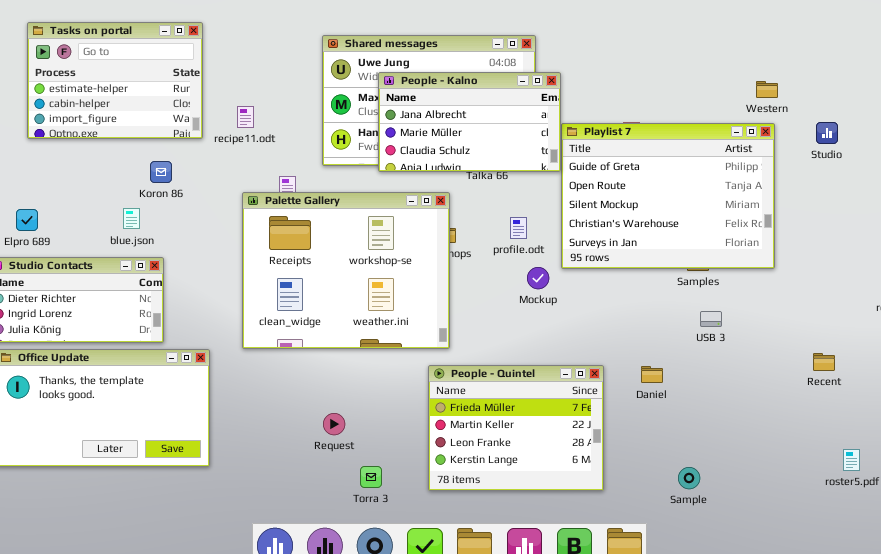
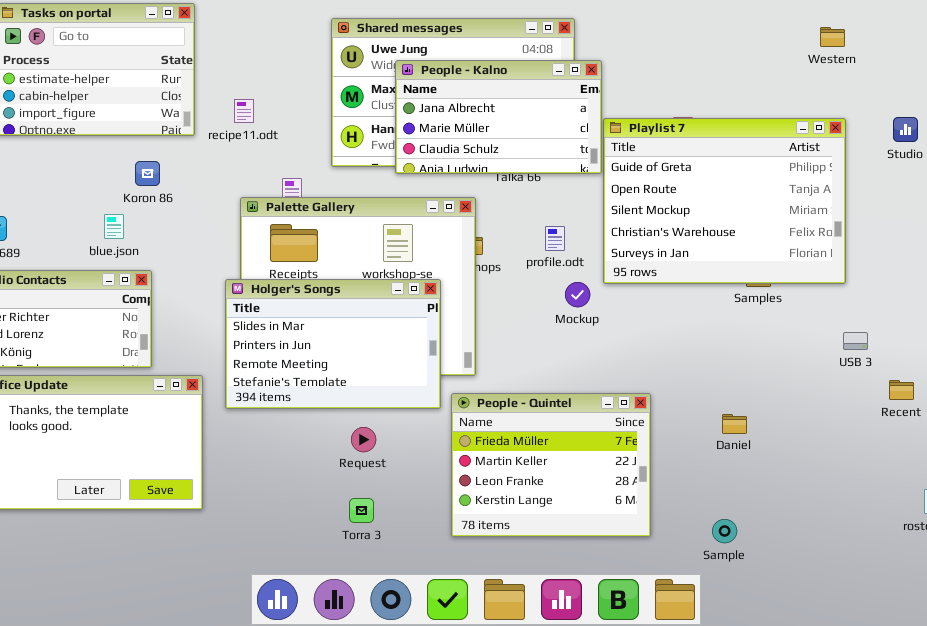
Western: [756,81,778,98] -> [820,27,845,47], moved
Holger's Songs: none -> [225,279,441,409], opened
USB 3: [700,311,722,327] -> [843,332,868,350], moved
Daniel: [641,366,663,383] -> [722,414,747,434], moved
Request: [323,413,345,435] -> [351,427,376,452], moved
Torra 3: [360,466,382,488] -> [349,498,374,523], moved
Sample: [678,467,700,489] -> [712,519,737,543], moved

